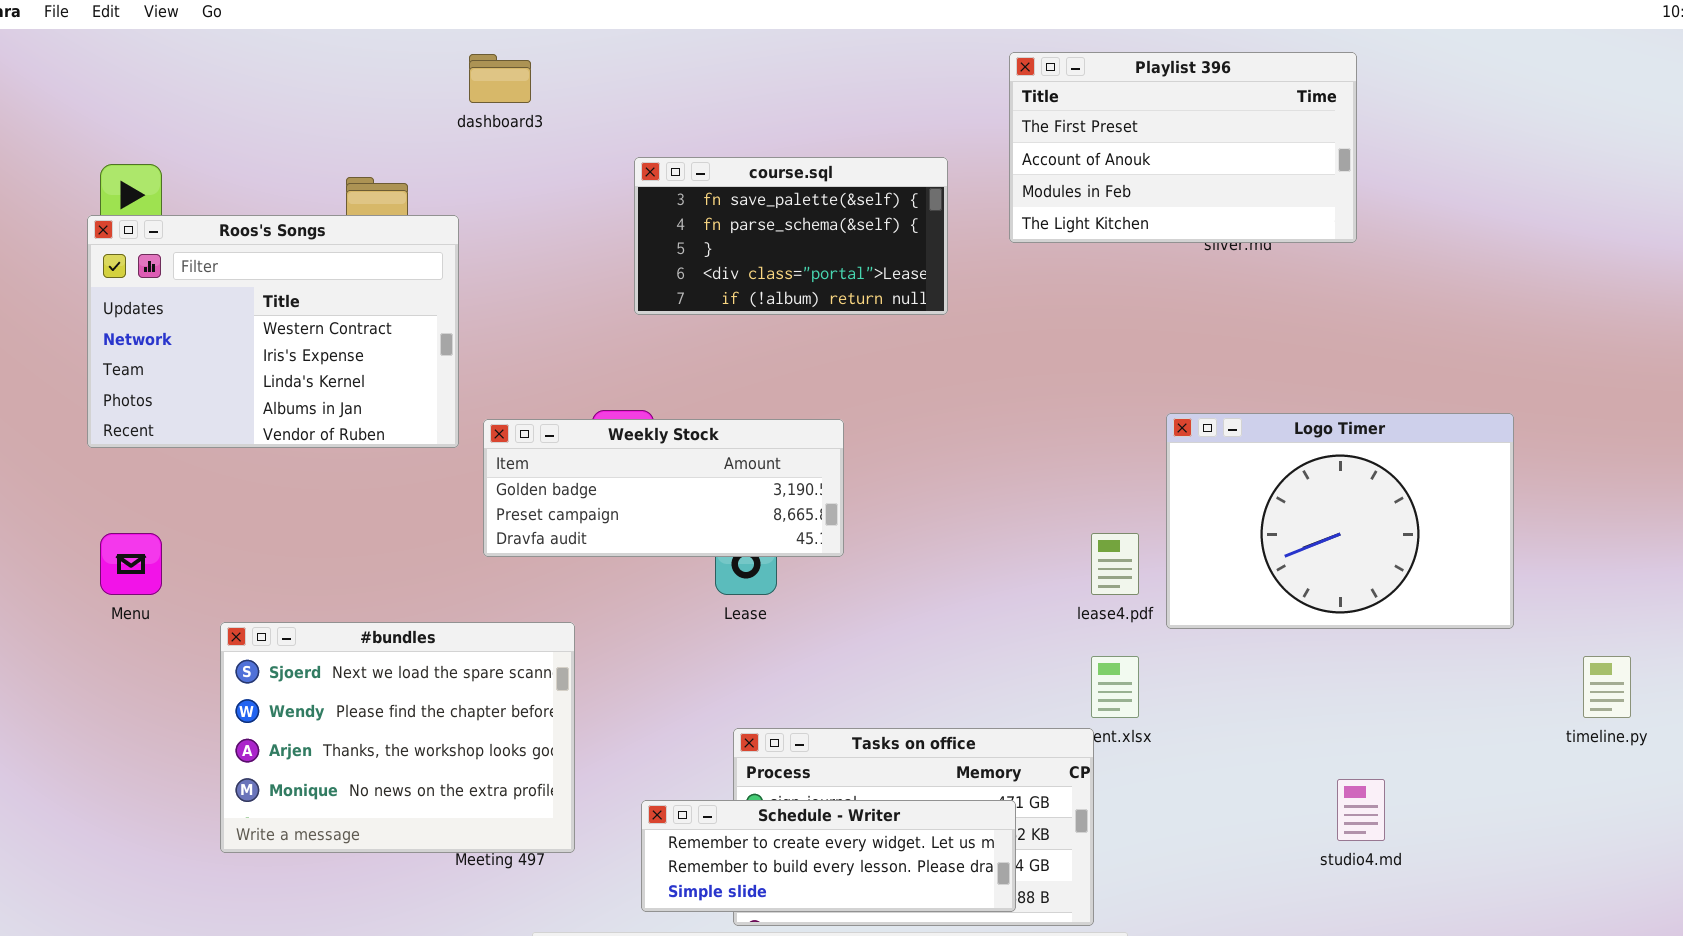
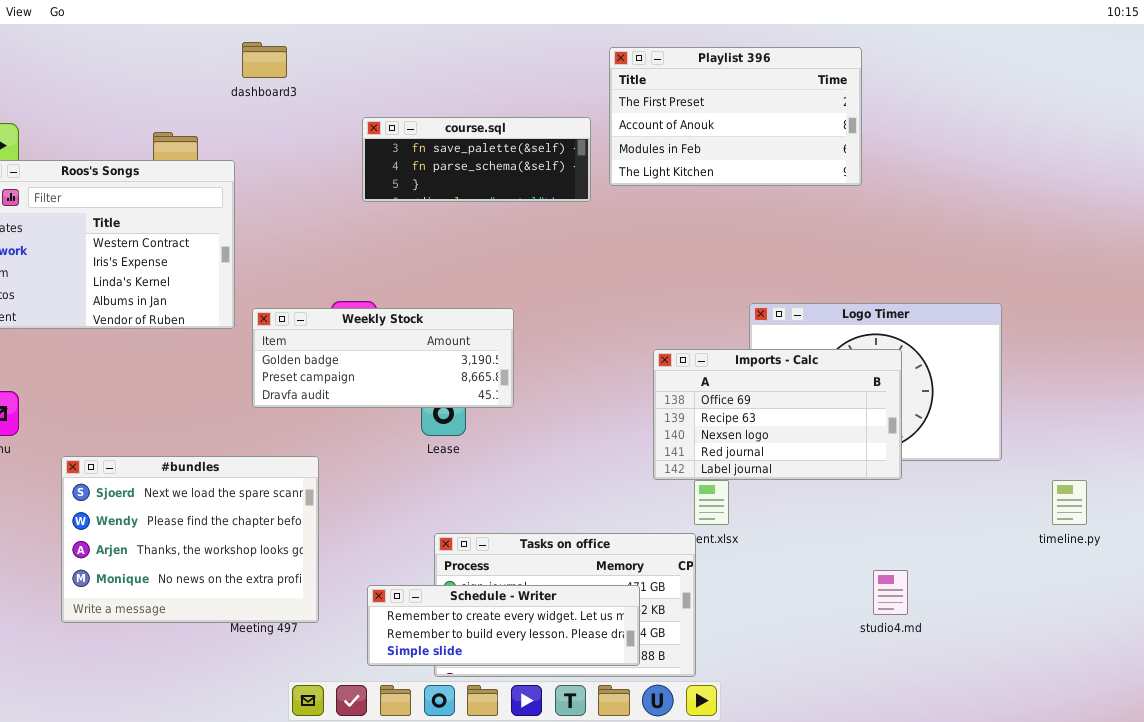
Playlist 396: [1009,52,1357,243] -> [609,47,862,186], moved
course.sql: [634,157,948,315] -> [362,117,591,202], resized
Imports - Calc: none -> [653,349,902,480], opened

